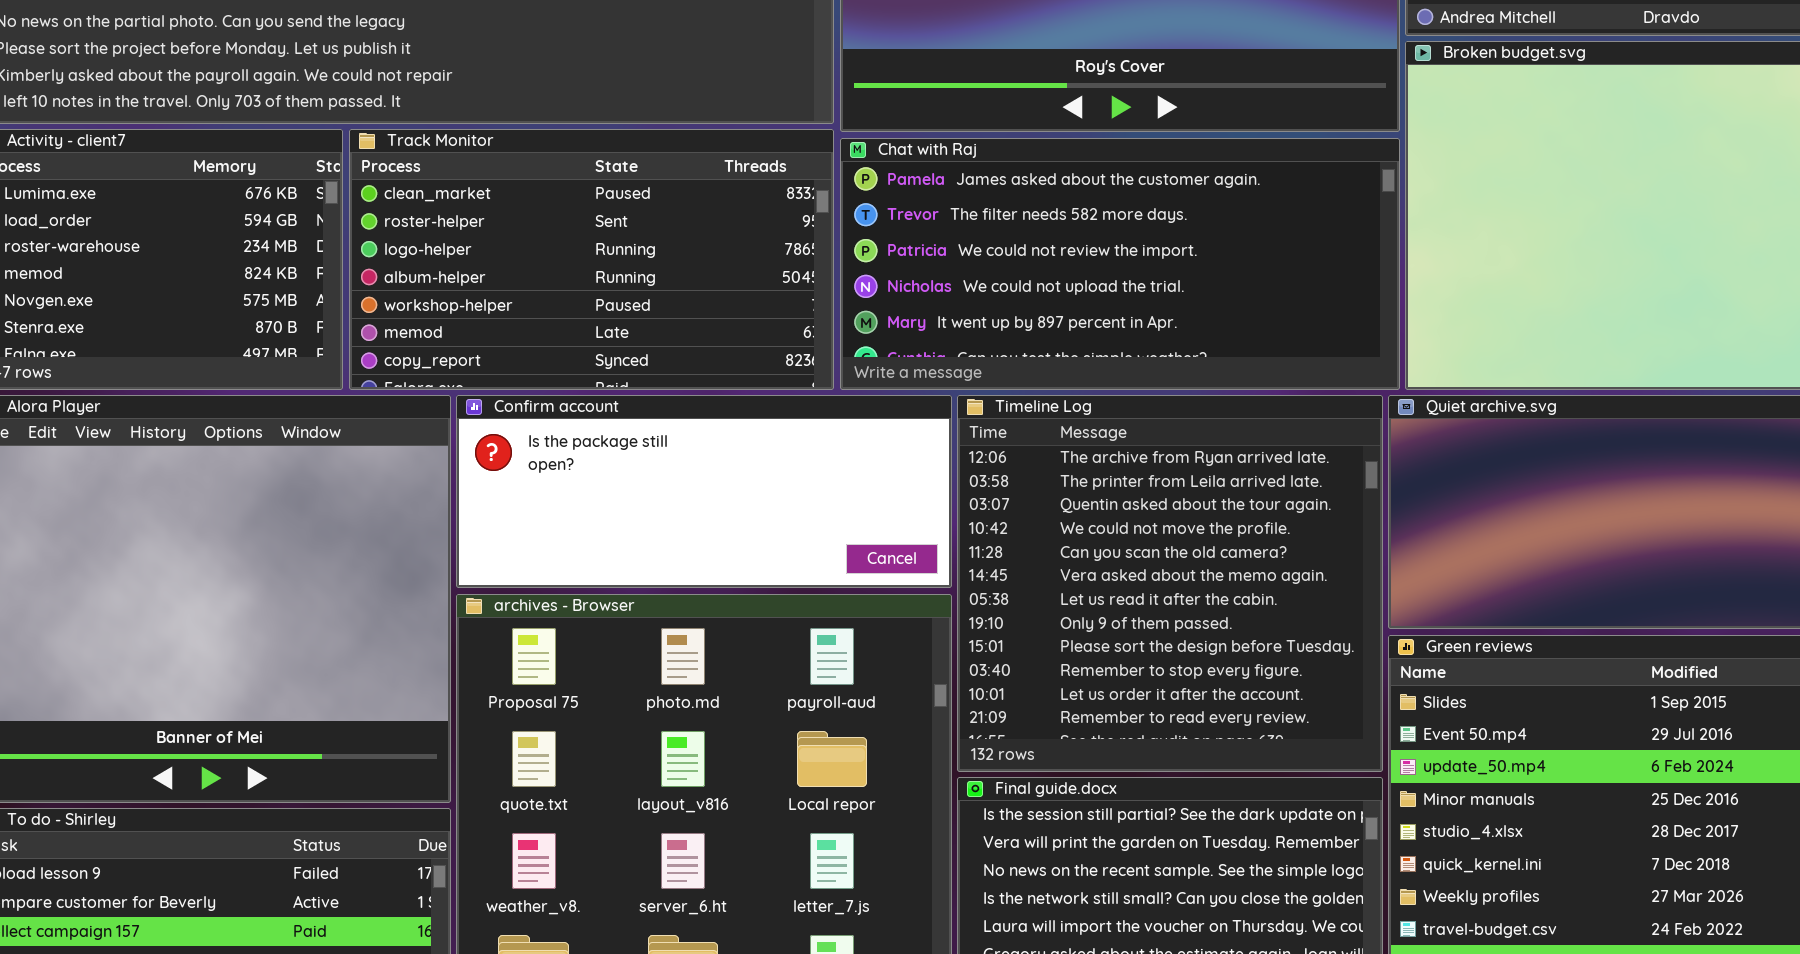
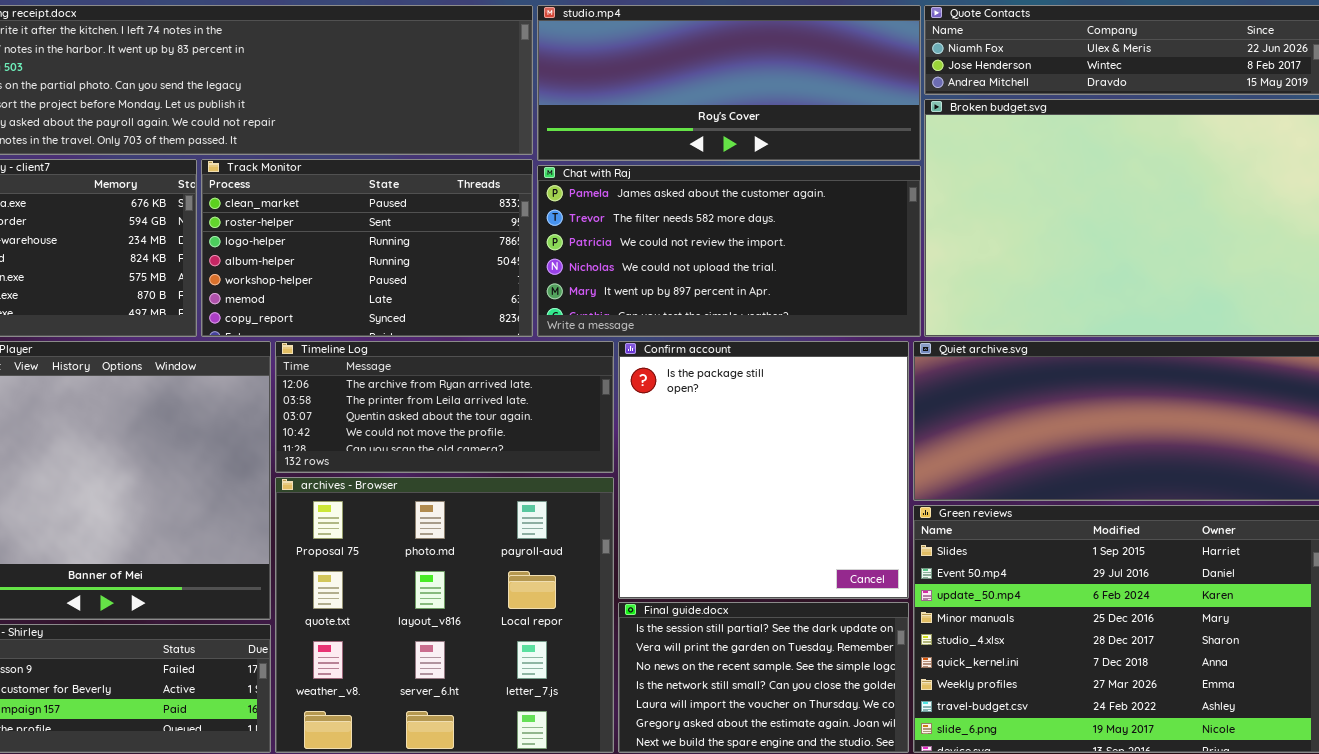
Confirm account: [456,395,952,588] -> [618,341,909,599], moved, resized
Timeline Log: [957,395,1383,772] -> [275,341,614,473], moved, resized

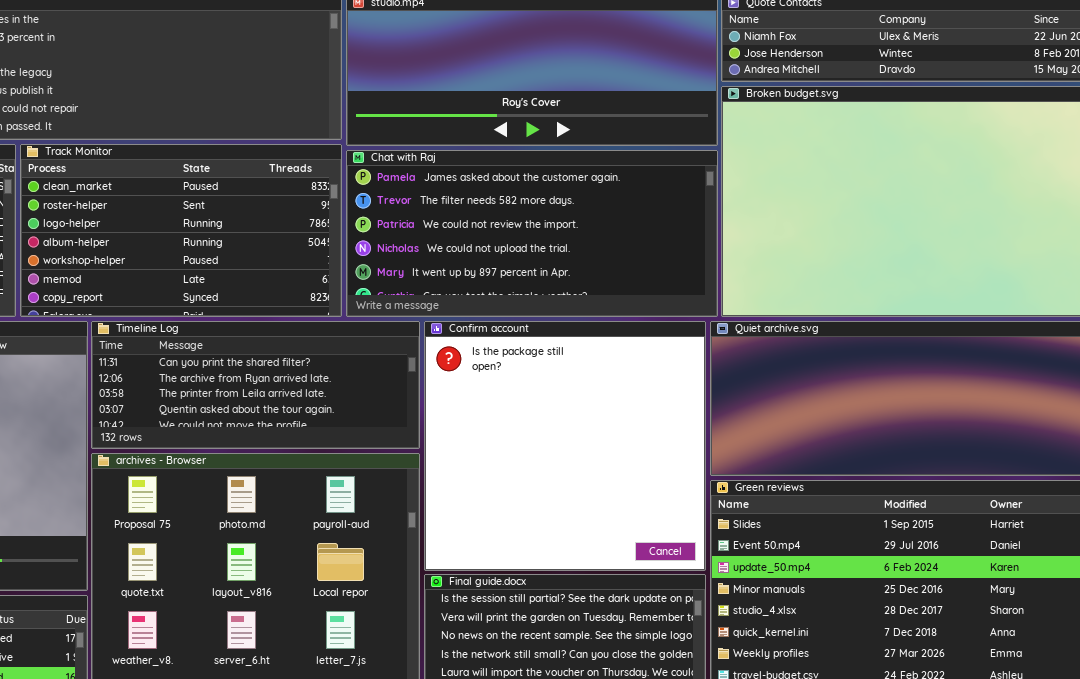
Timeline Log: [275,341,614,473] -> [91,321,420,449], scrolled up 1 row

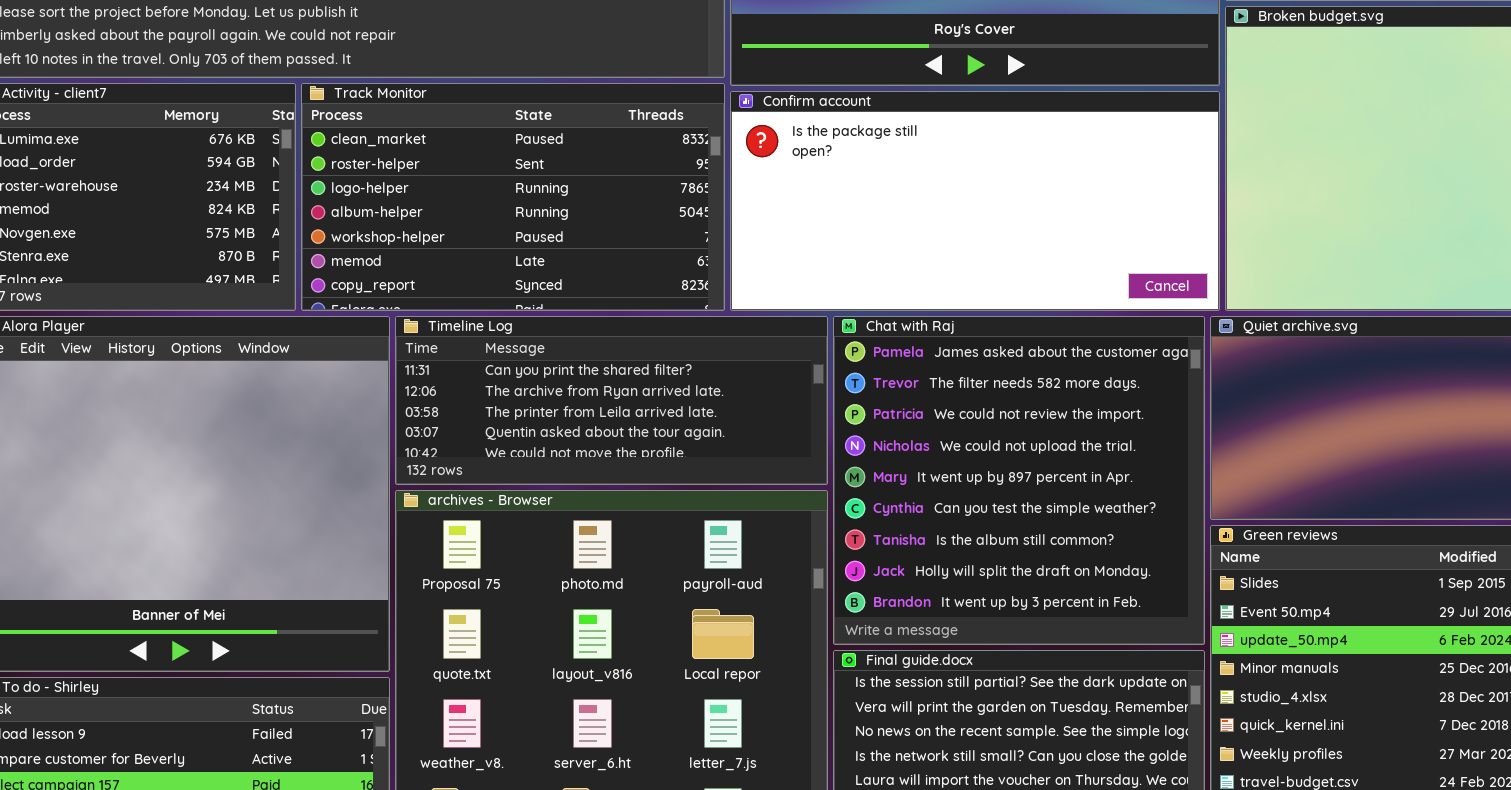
Chat with Raj: [346,150,718,317] -> [833,316,1205,645], moved, resized
Confirm account: [424,321,706,571] -> [730,91,1220,311], moved, resized

